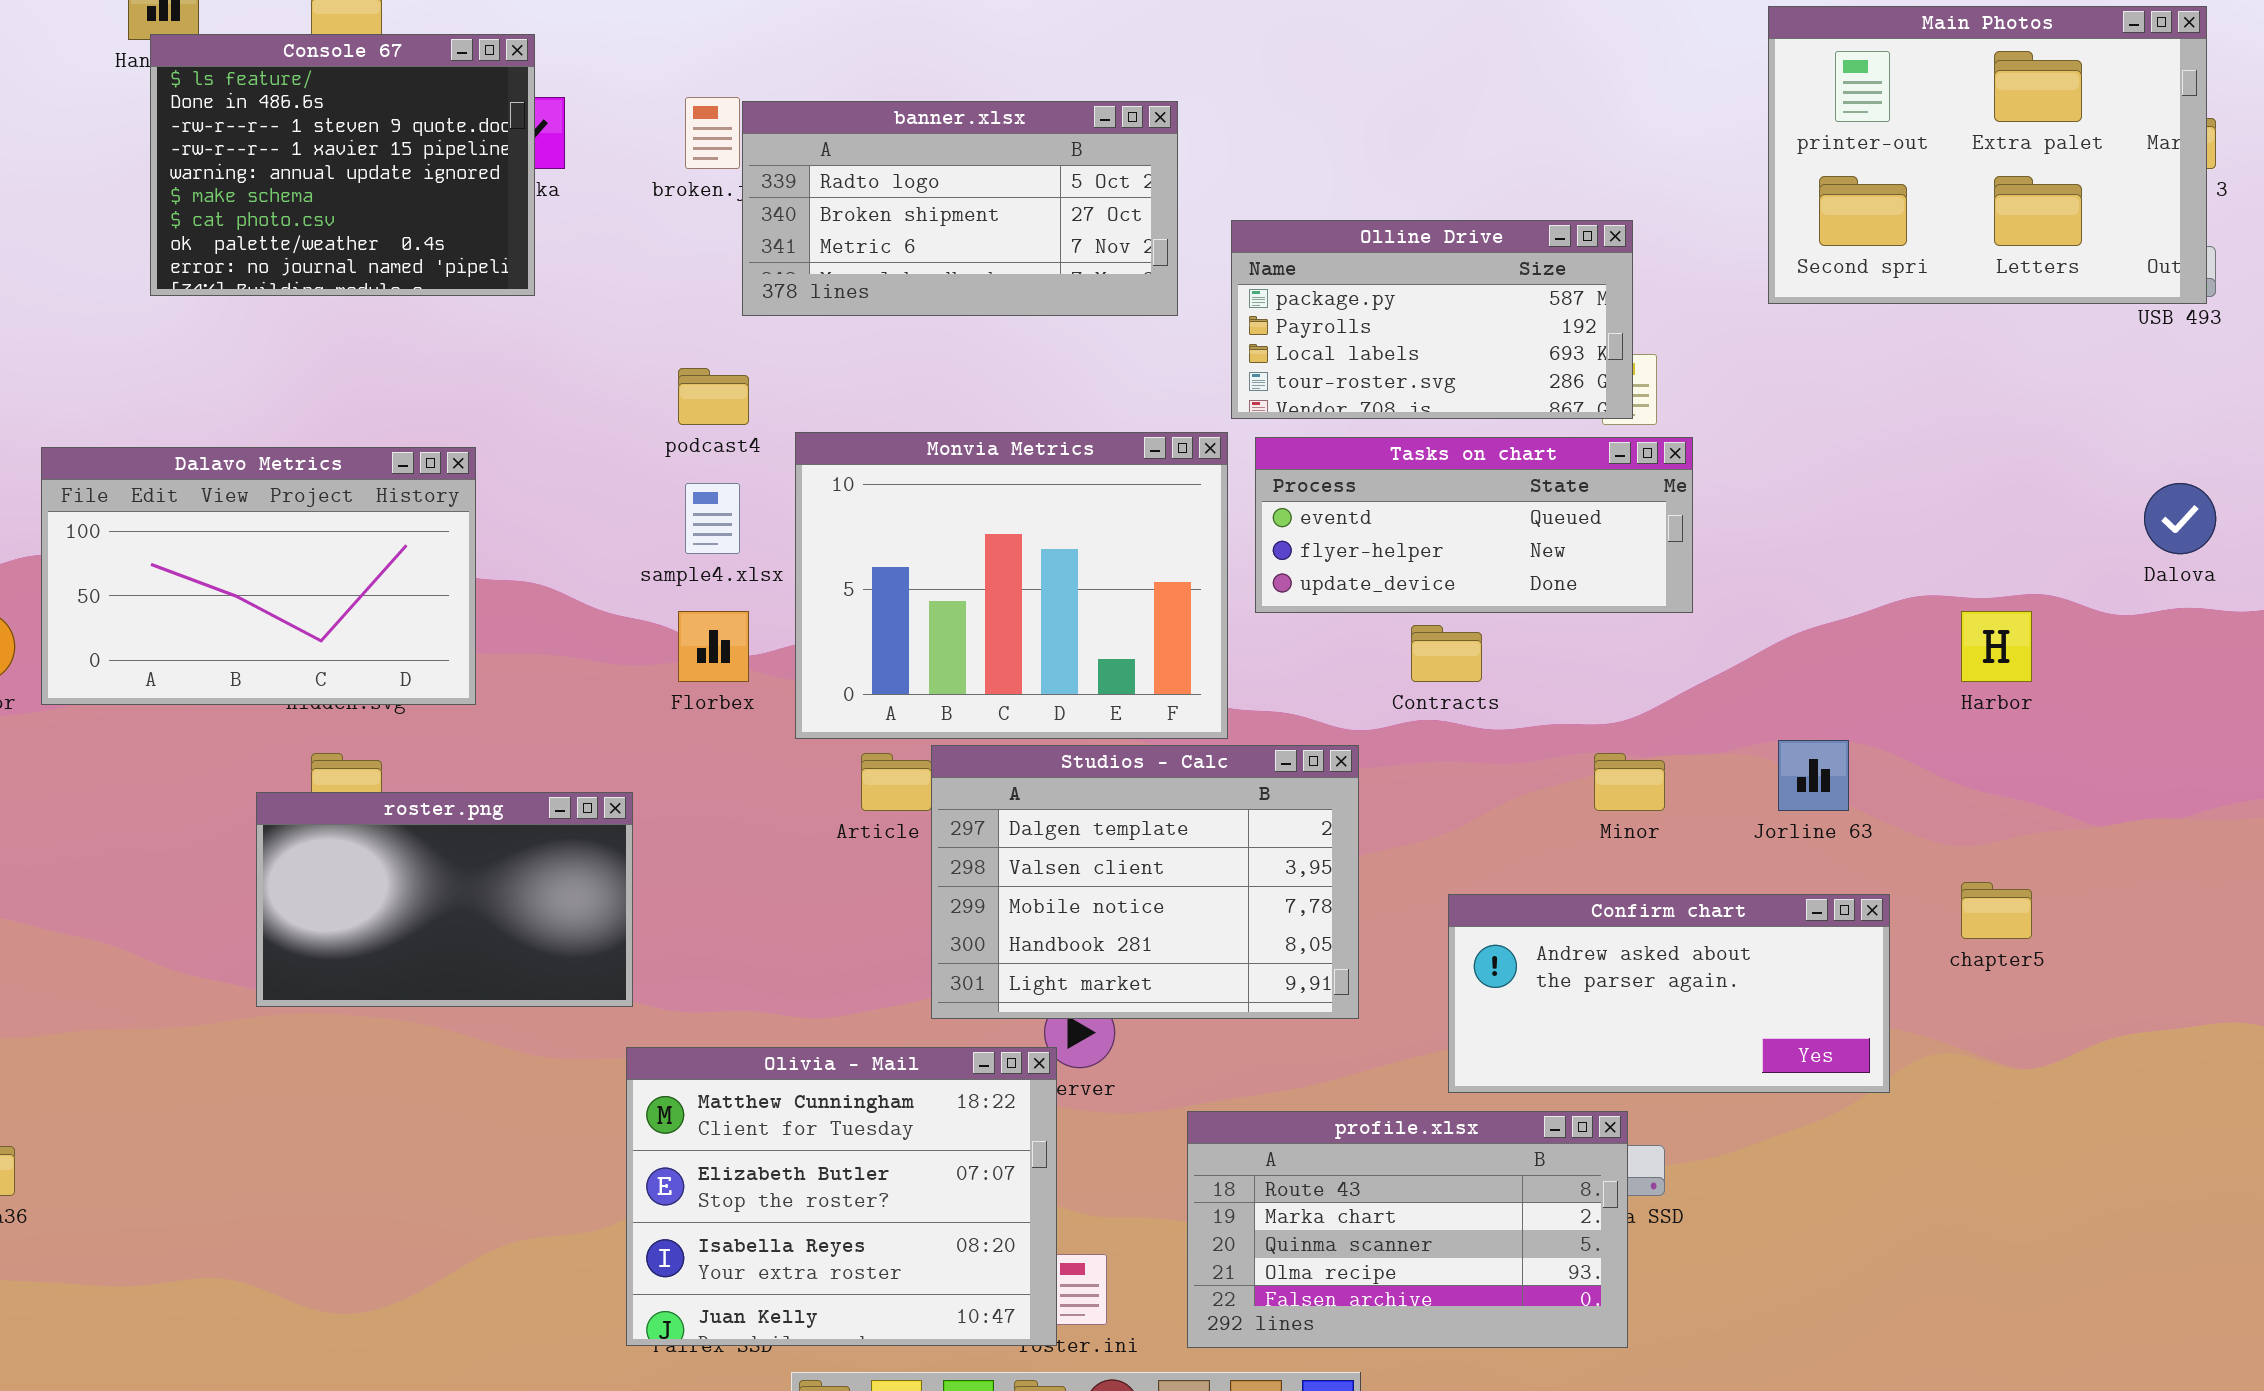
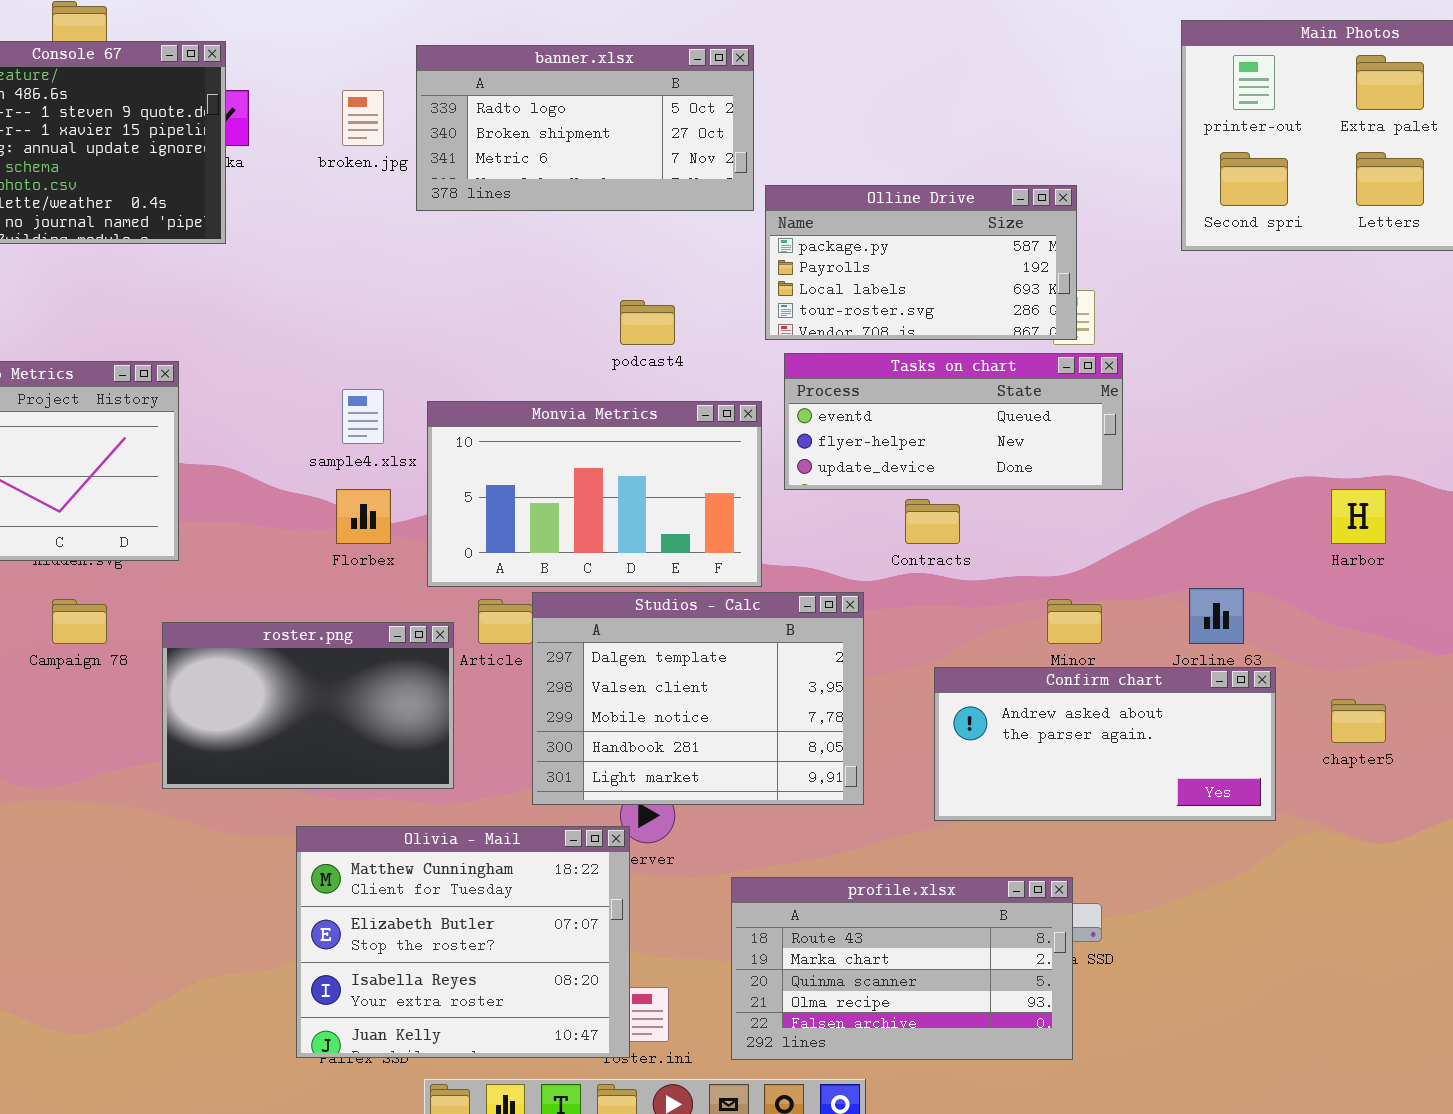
banner.xlsx: [742,101,1178,316] -> [416,45,754,211], moved
podcast4: [678,368,749,425] -> [620,300,675,345], moved
Monvia Metrics: [795,432,1228,739] -> [427,401,762,587], resized
roster.png: [256,792,633,1007] -> [162,622,454,789], moved
Confirm chart: [1448,894,1890,1093] -> [934,667,1276,821], moved

